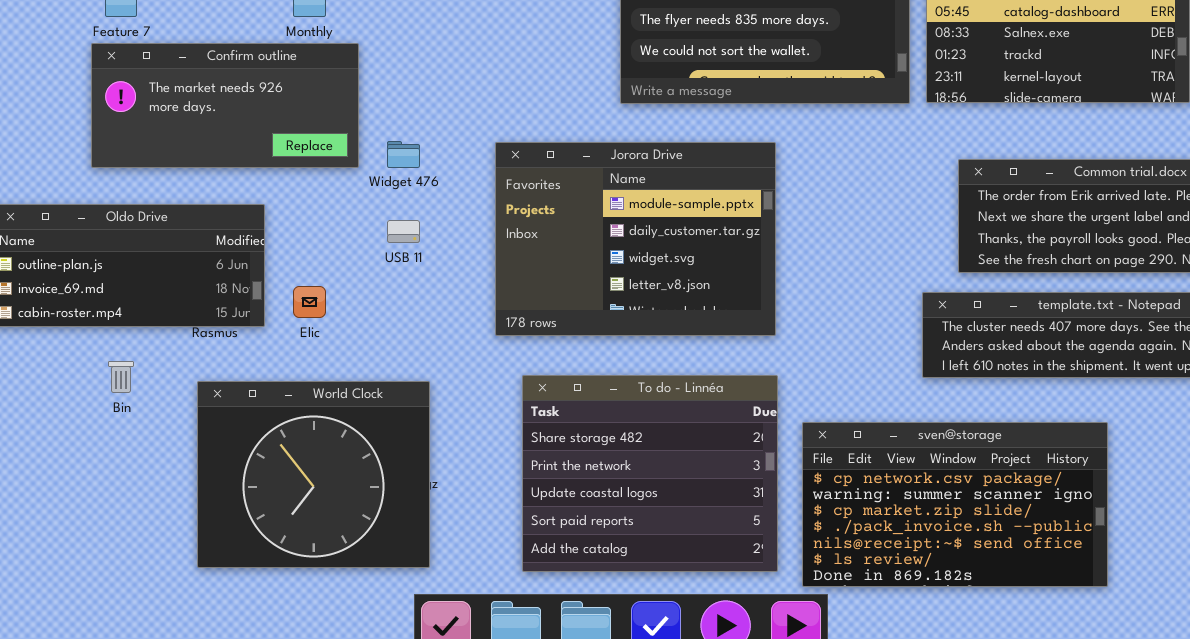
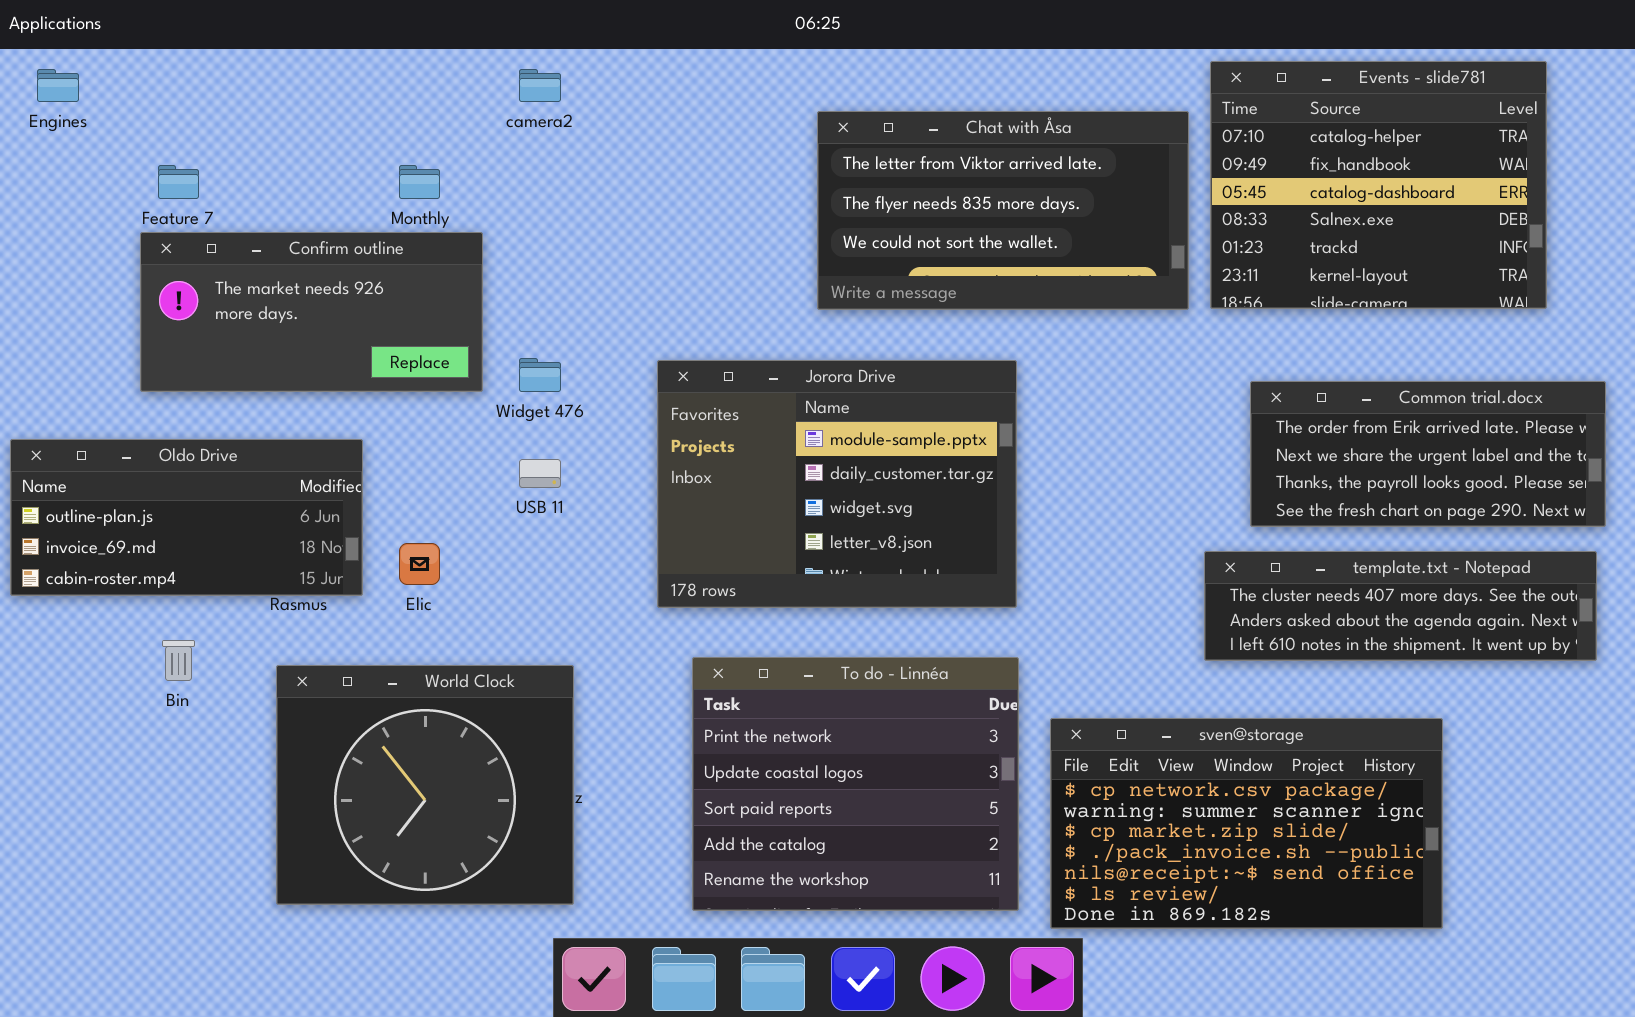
To do - Linnéa: [522,375,778,572] -> [692,657,1019,911], scrolled down 1 row

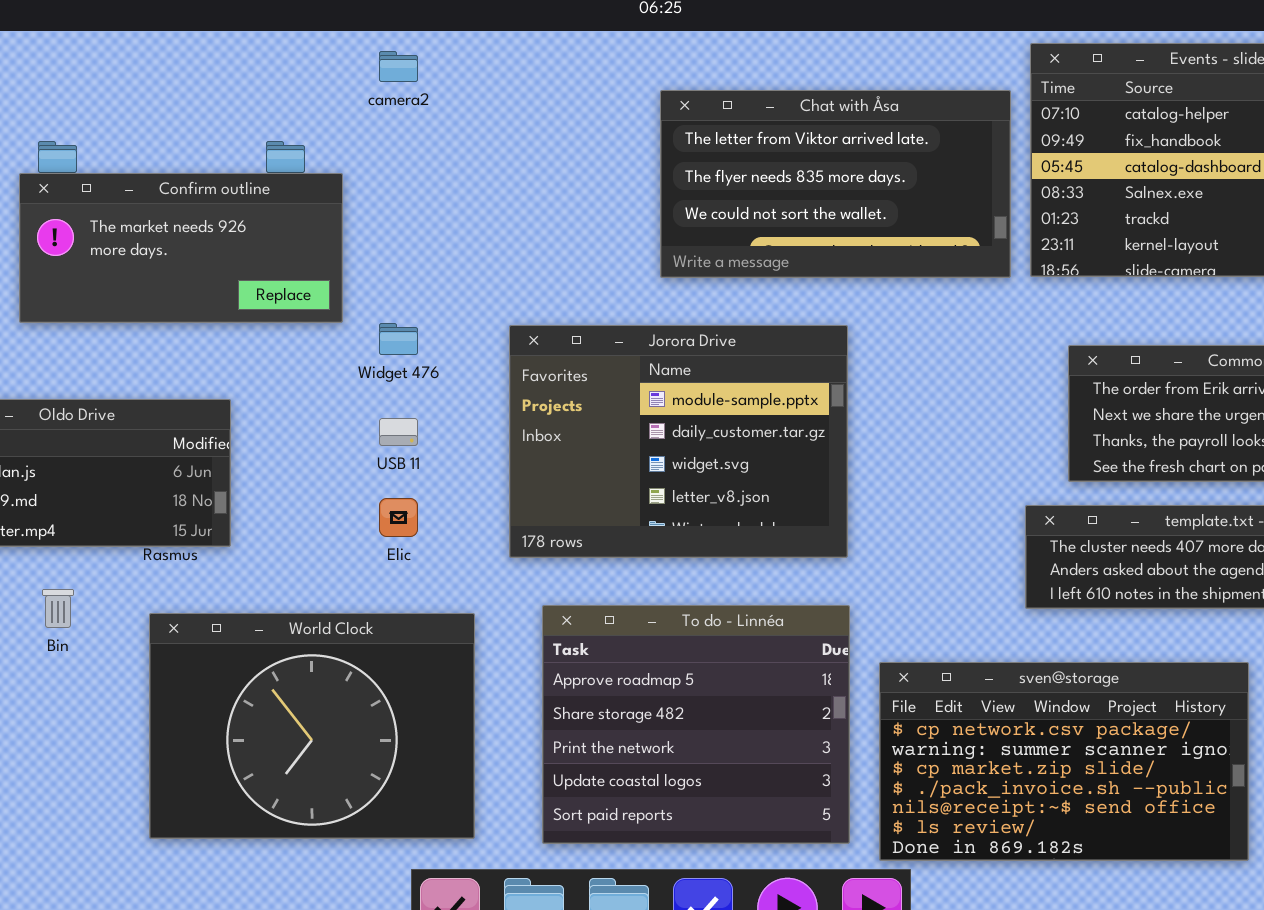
Confirm outline: [140,232,483,392] -> [19,173,343,323], moved
Elic: [399,543,440,585] -> [379,498,418,537], moved
To do - Linnéa: [692,657,1019,911] -> [542,605,850,844], scrolled up 2 rows
World Clock: [276,665,574,905] -> [149,613,475,839], resized

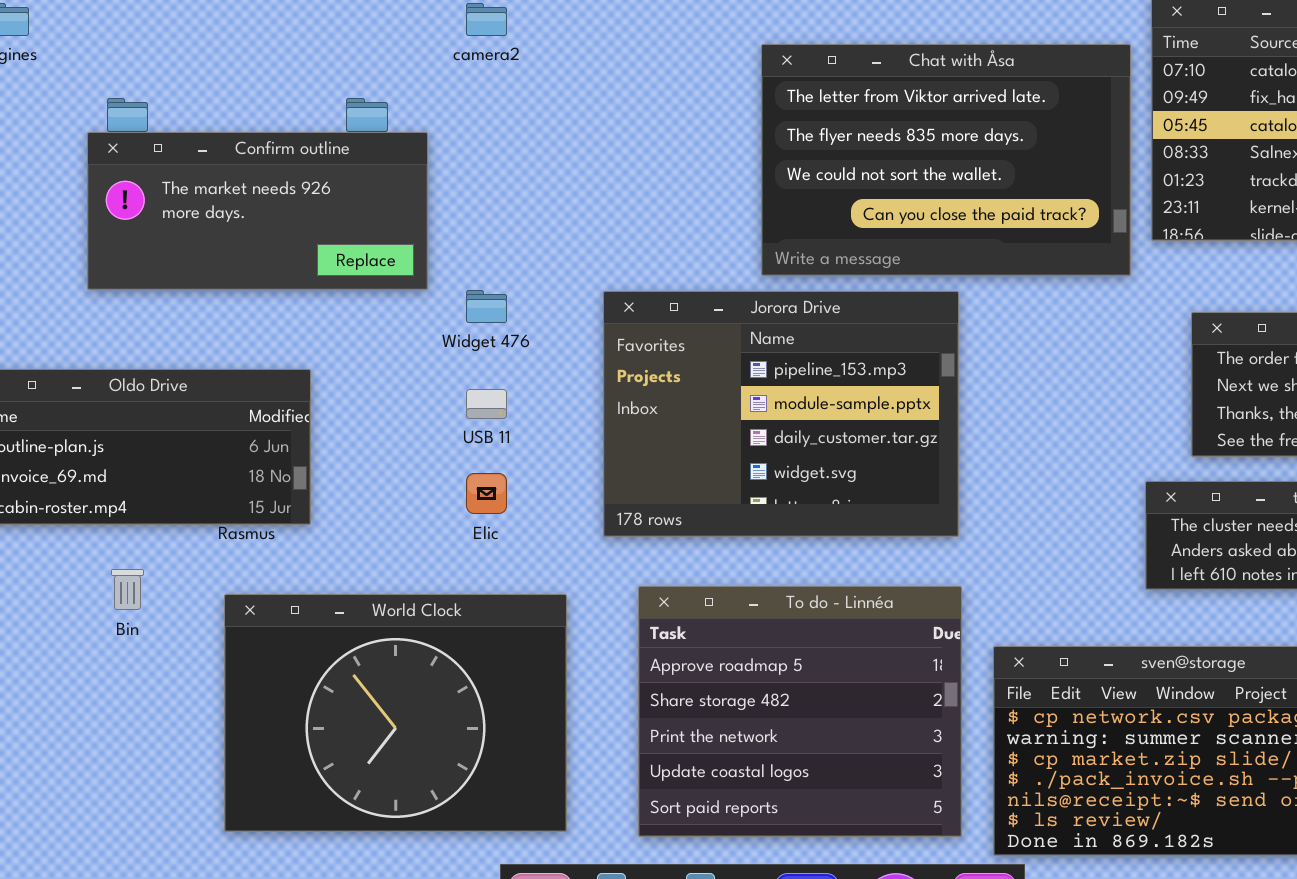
Chat with Åsa: [660,90,1011,278] -> [761,44,1131,276], resized
Jorora Drive: [509,325,848,558] -> [603,291,959,537], scrolled up 1 row

